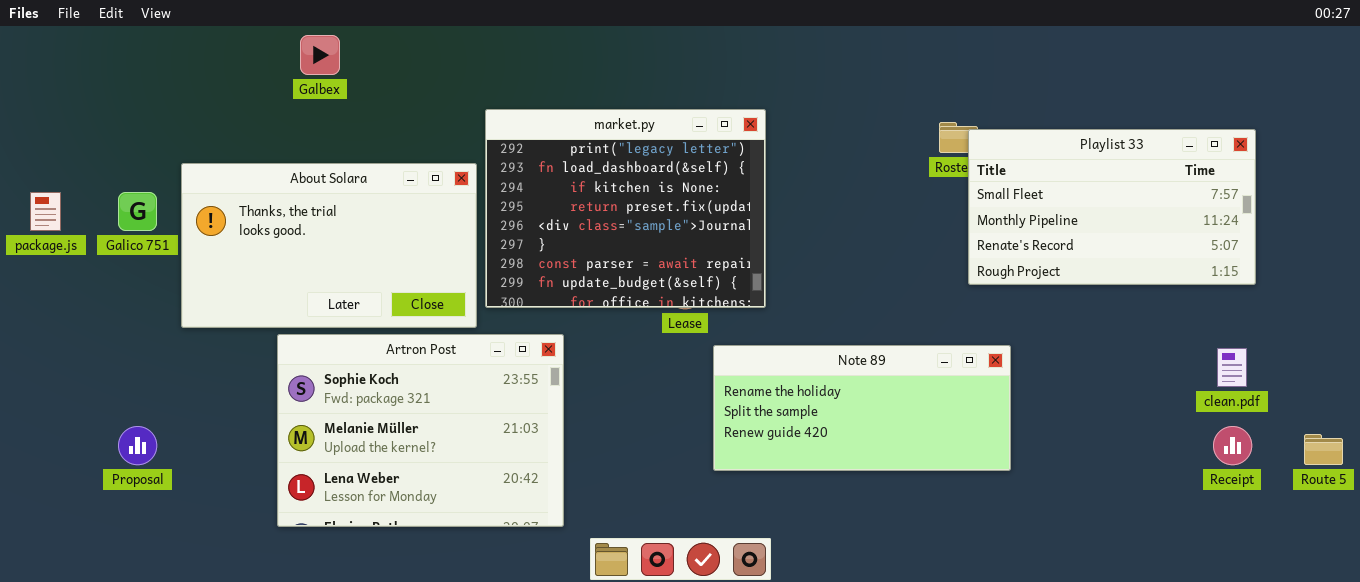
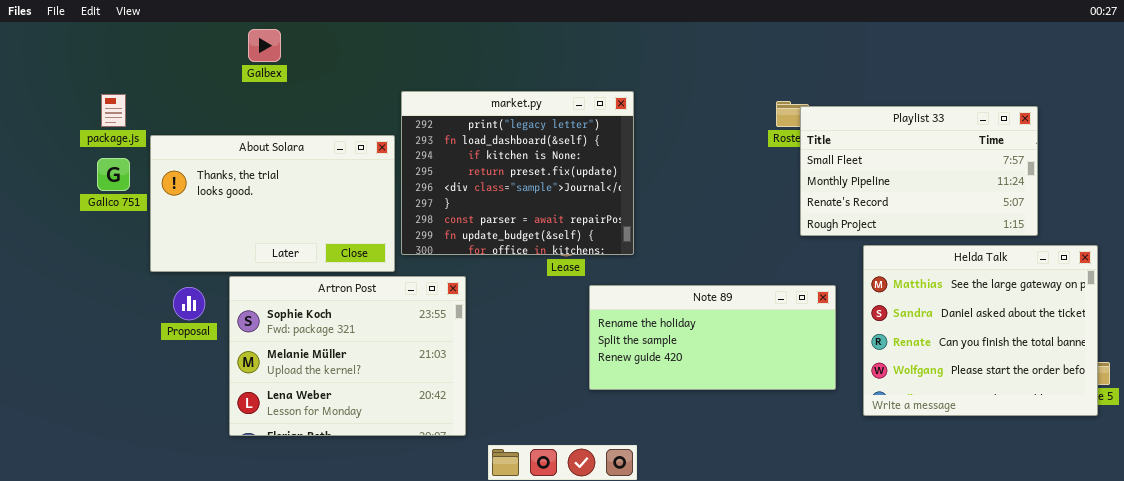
package.js: [30,192,61,231] -> [101,94,126,127], moved
Helda Talk: none -> [863,245,1098,416], opened
Proposal: [118,426,157,465] -> [173,287,205,320], moved

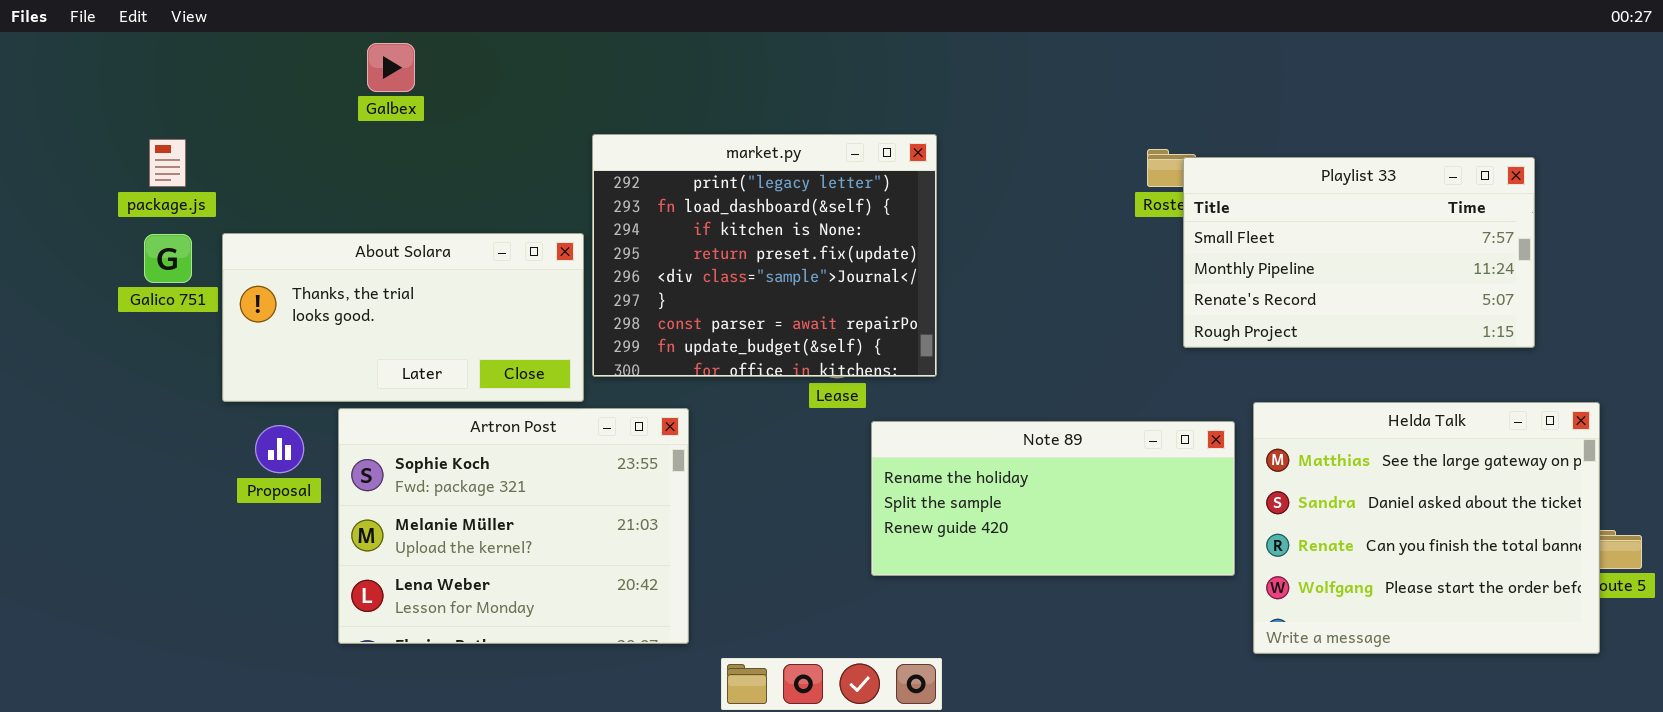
About Solara: [150,135,395,272] -> [222,233,584,402], resized
Helda Talk: [863,245,1098,416] -> [1253,402,1600,654], moved

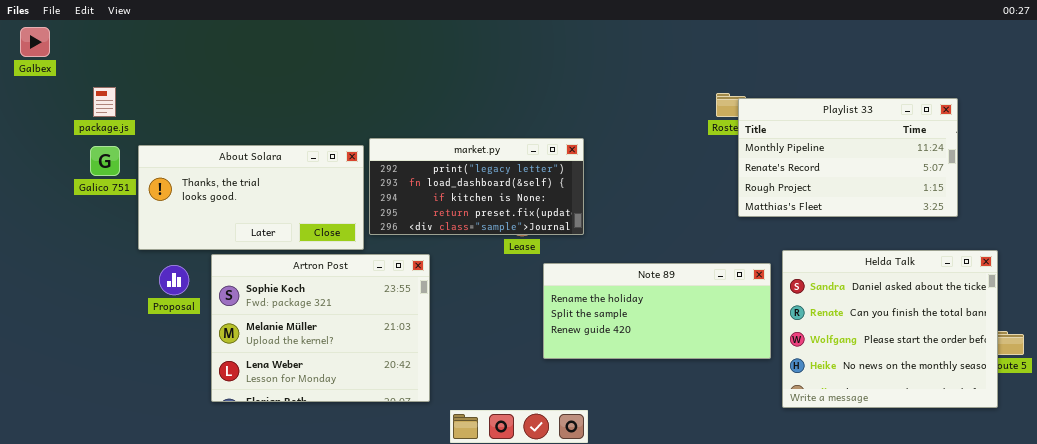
Galbex: [367,43,415,92] -> [20,27,50,57], moved
market.py: [592,134,937,377] -> [369,138,584,235], resized
Playlist 33: [1183,157,1535,348] -> [738,98,958,217], scrolled down 1 row
Helda Talk: [1253,402,1600,654] -> [782,250,998,408], scrolled down 1 row

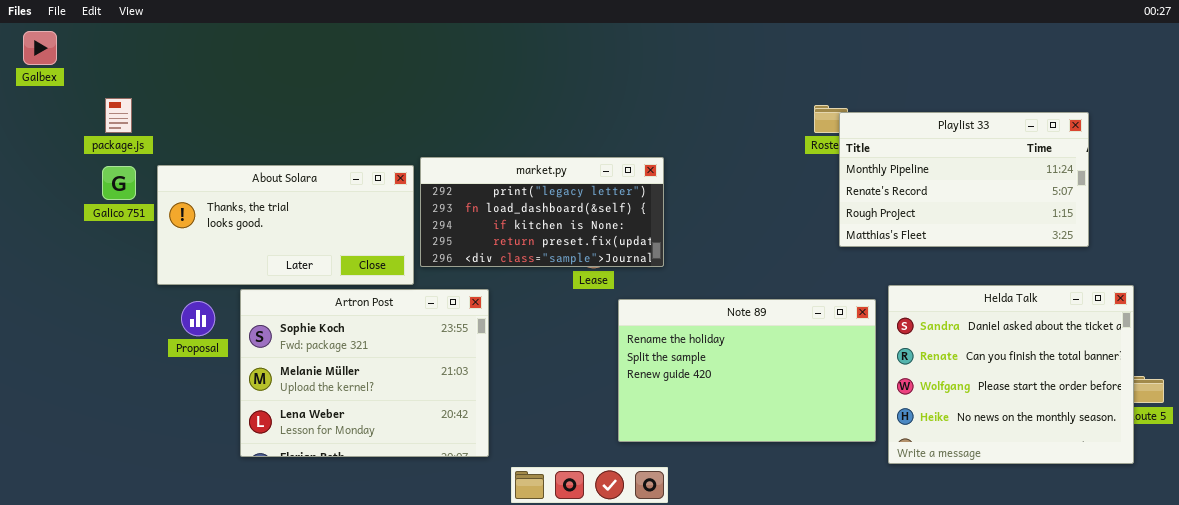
Note 89: [543,263,771,359] -> [618,299,876,442], resized

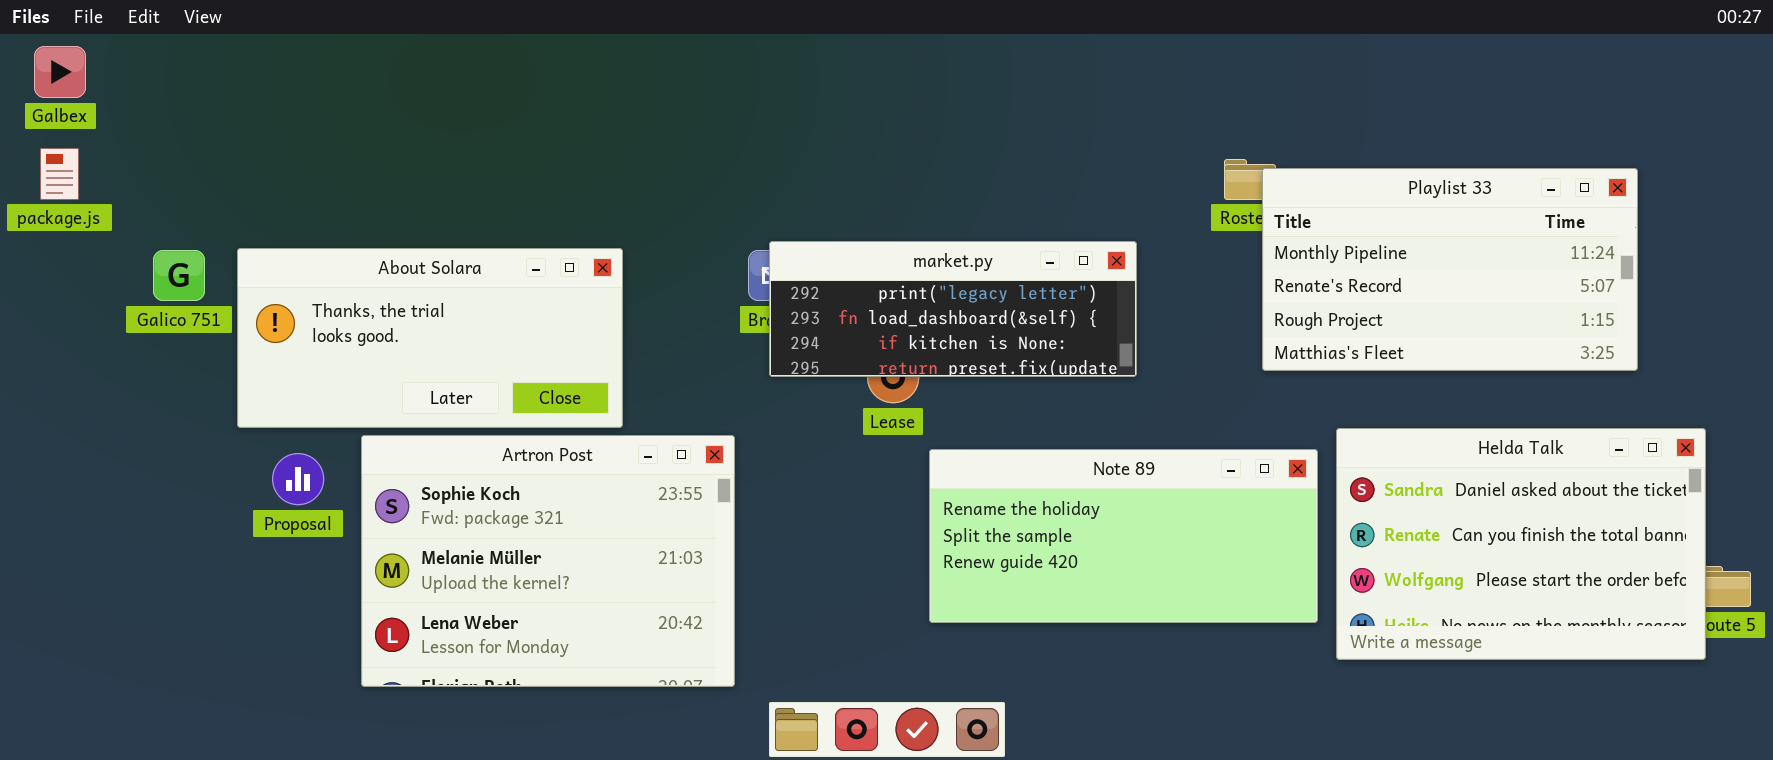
package.js: [105,98,132,133] -> [40,148,79,200], moved
market.py: [420,157,664,267] -> [769,241,1137,377], moved, resized
Helda Talk: [888,285,1134,464] -> [1336,428,1706,660], resized
Note 89: [618,299,876,442] -> [929,449,1318,623], resized

